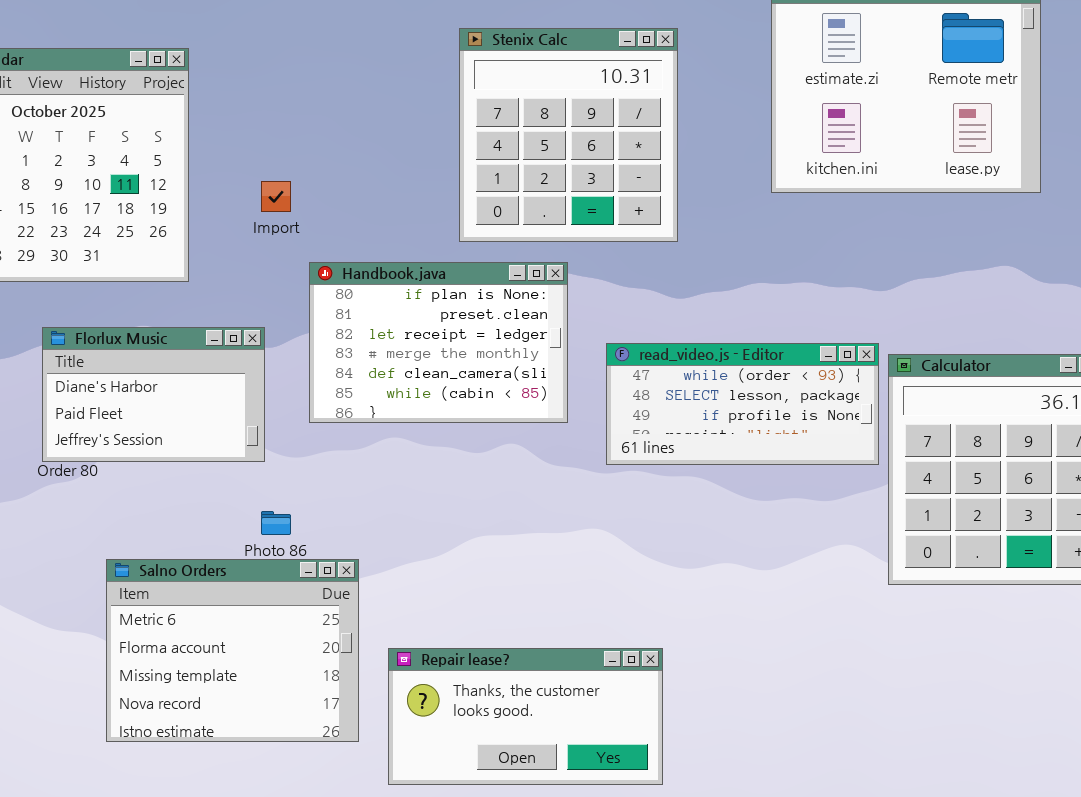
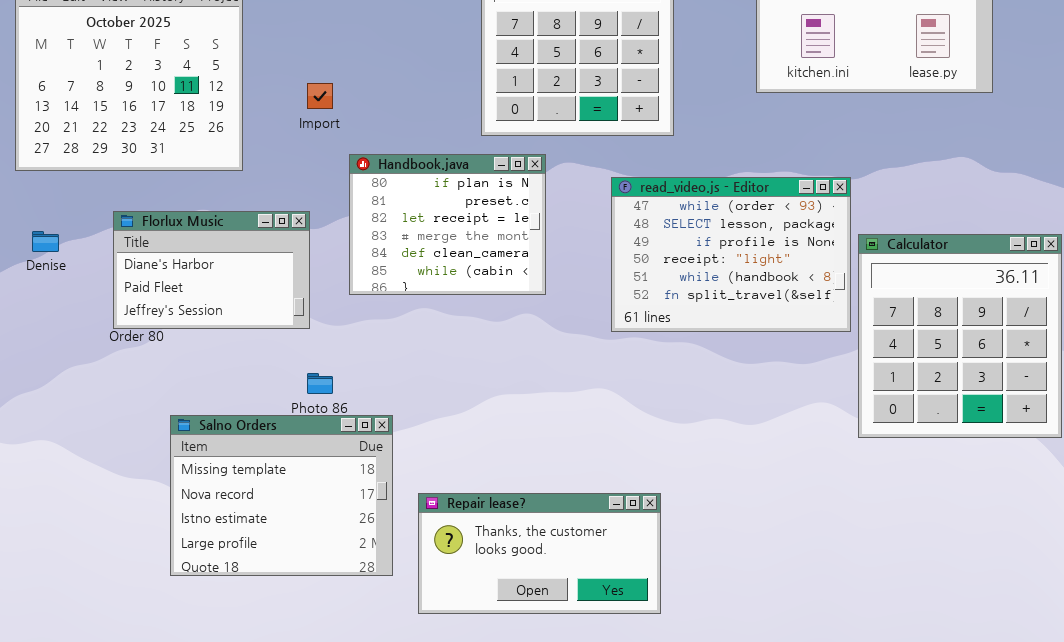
Handbook.java: [309,262,568,423] -> [349,154,546,295], resized
read_video.js - Editor: [606,343,879,465] -> [611,177,851,332], resized
Salno Orders: [106,559,359,742] -> [170,415,393,576], scrolled down 2 rows

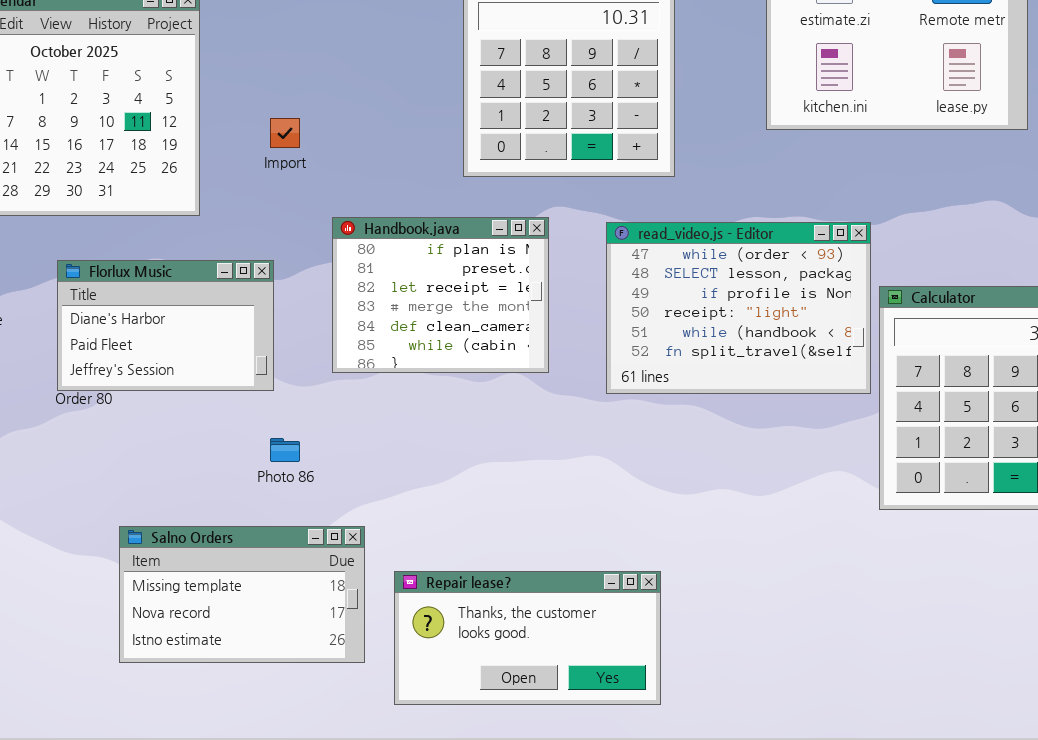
Handbook.java: [349,154,546,295] -> [332,217,549,373], moved
Salno Orders: [170,415,393,576] -> [119,526,365,663], resized

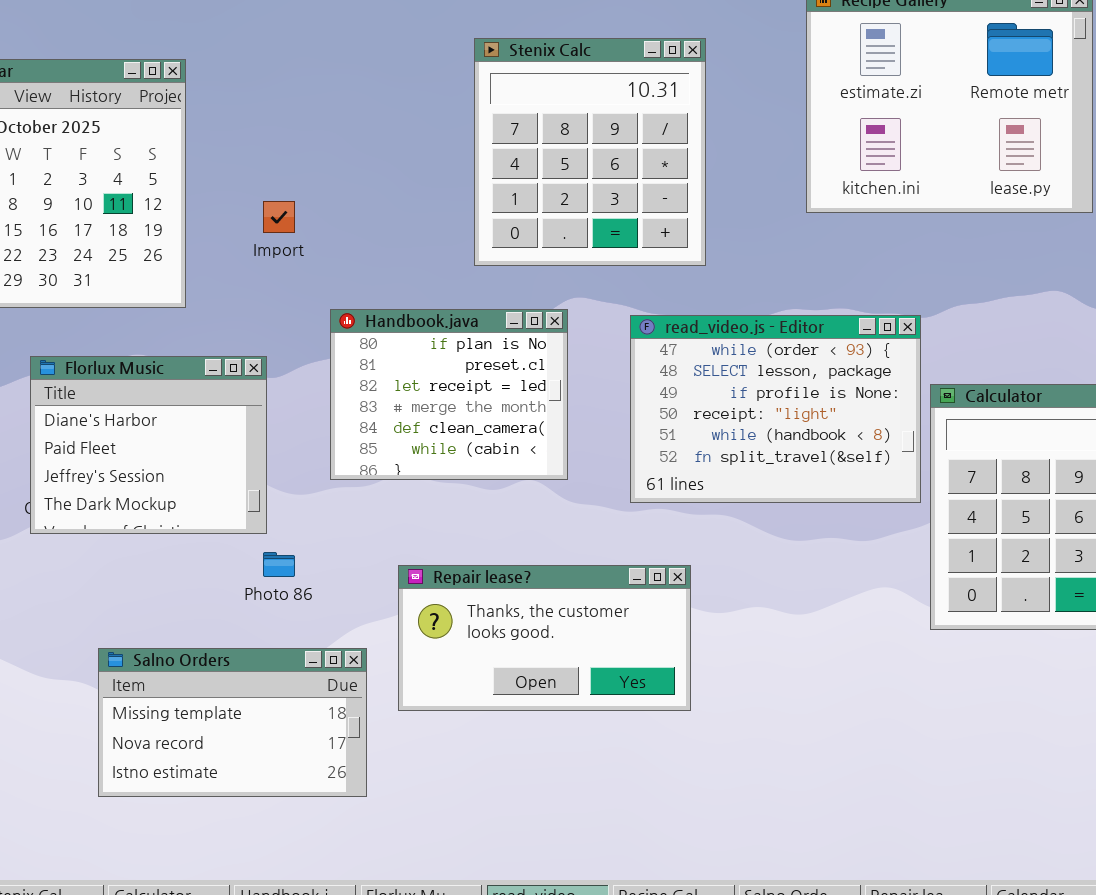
Florlux Music: [57,260,274,391] -> [30,356,267,534], resized
Repair lease?: [394,571,661,705] -> [398,565,691,711], moved

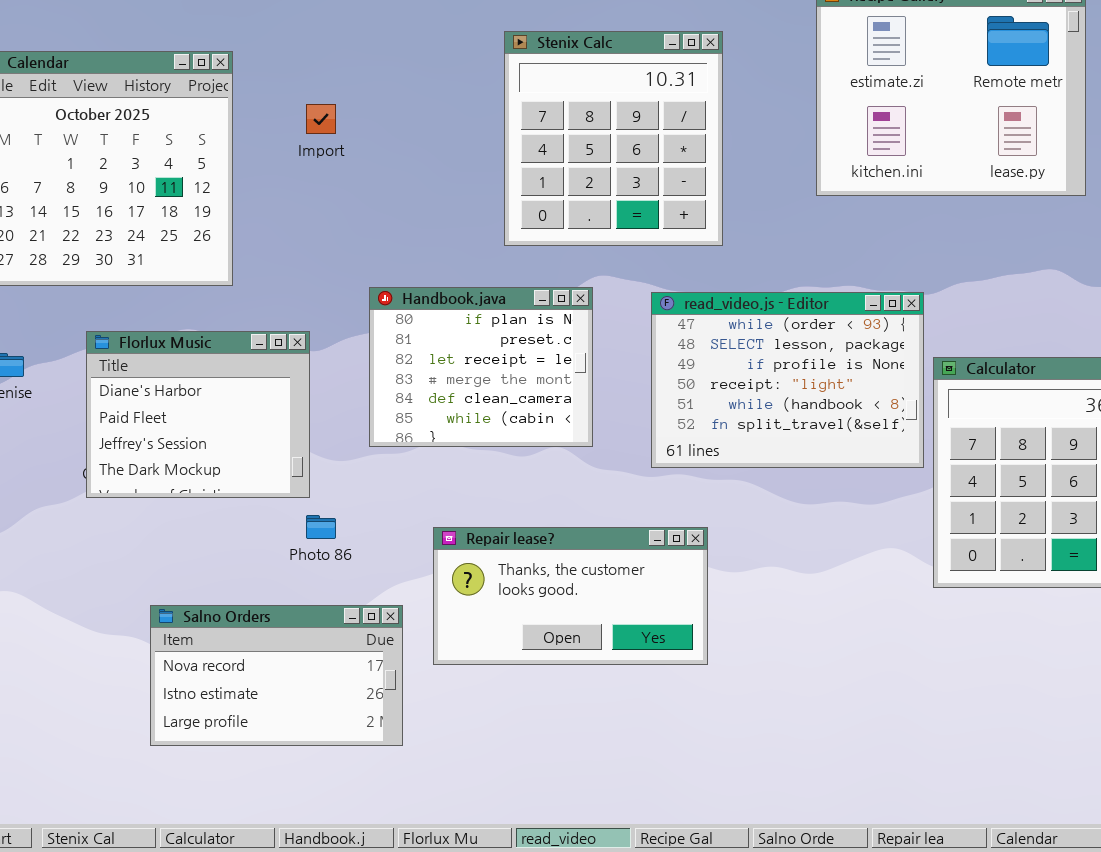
Import: [263,201,295,233] -> [306,104,336,134], moved
Salno Orders: [98,648,367,797] -> [150,605,403,746], scrolled down 1 row

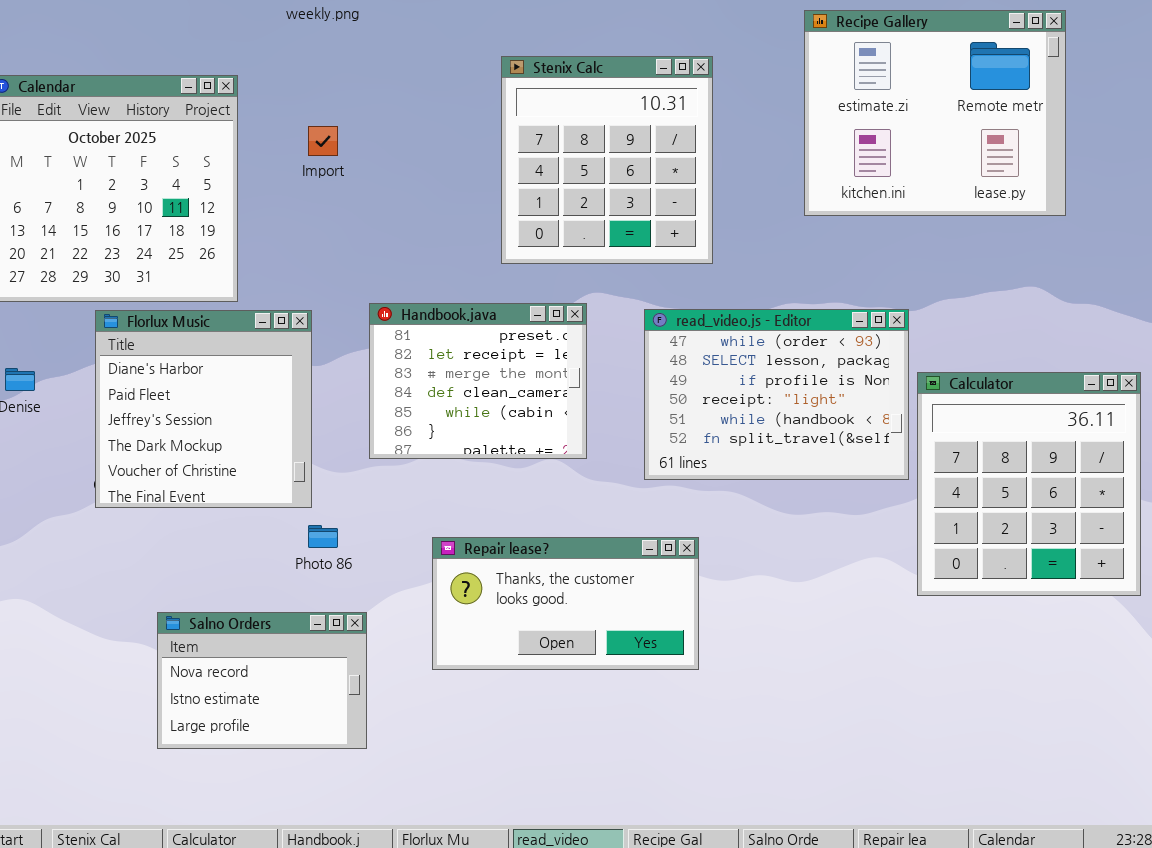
Handbook.java: [369,287,593,447] -> [369,303,587,459], scrolled down 1 row
Florlux Music: [86,331,310,498] -> [95,310,312,508], resized
Salno Orders: [150,605,403,746] -> [157,612,367,749], resized

